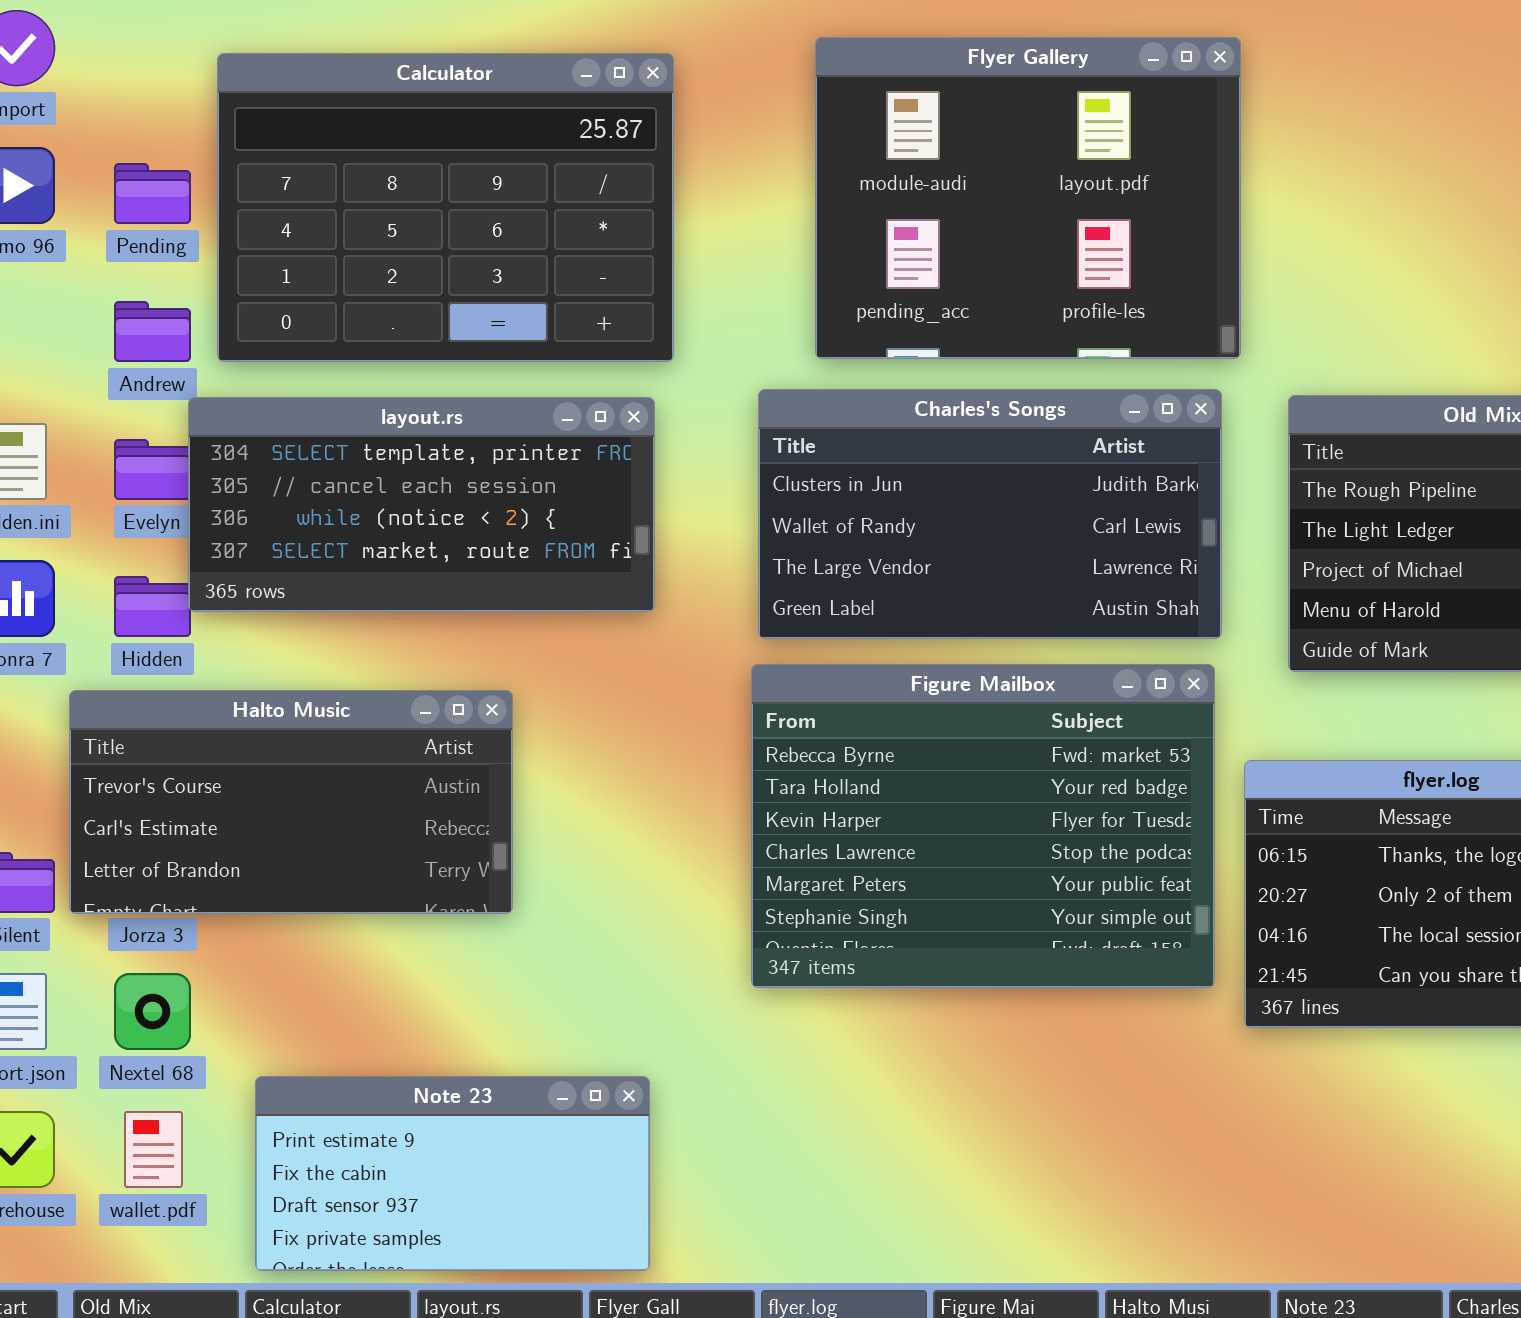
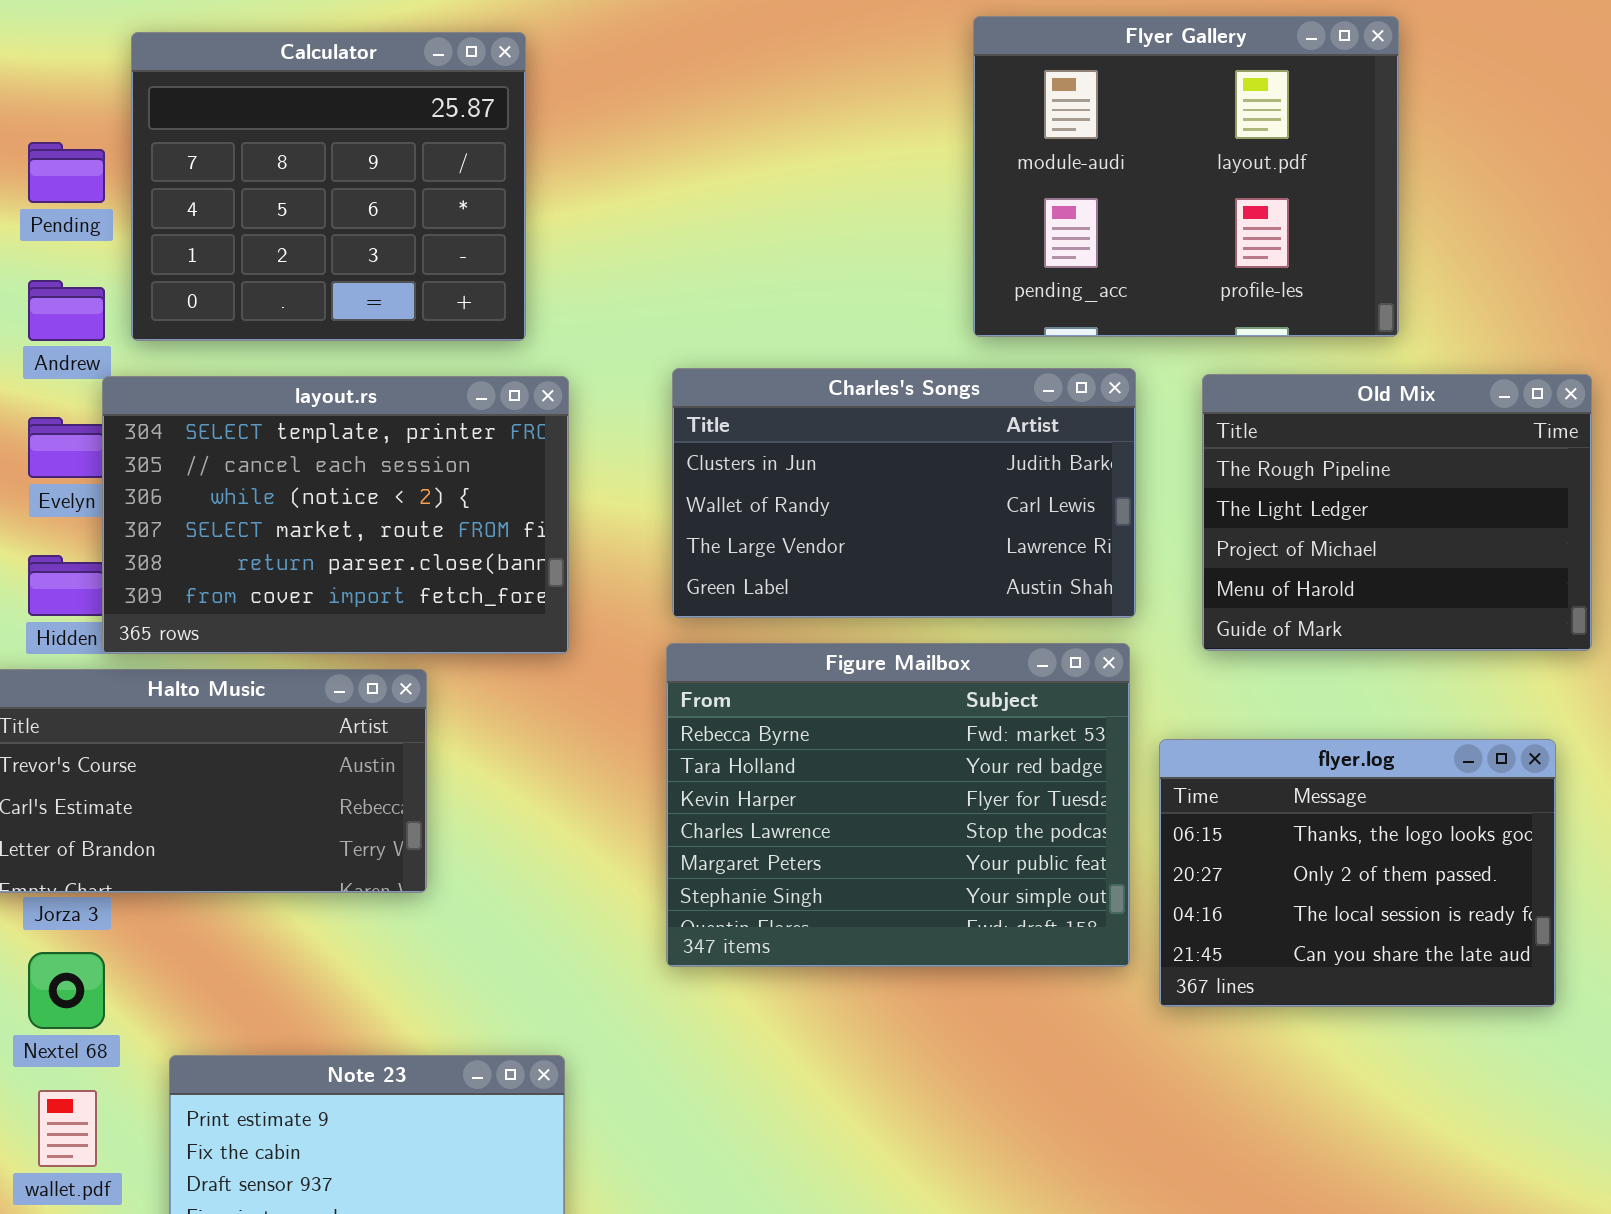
Flyer Gallery: [815,37,1241,359] -> [973,16,1399,337], moved
Calculator: [217,53,674,362] -> [131,32,526,341], resized
layout.rs: [188,397,655,612] -> [102,376,569,654], resized

